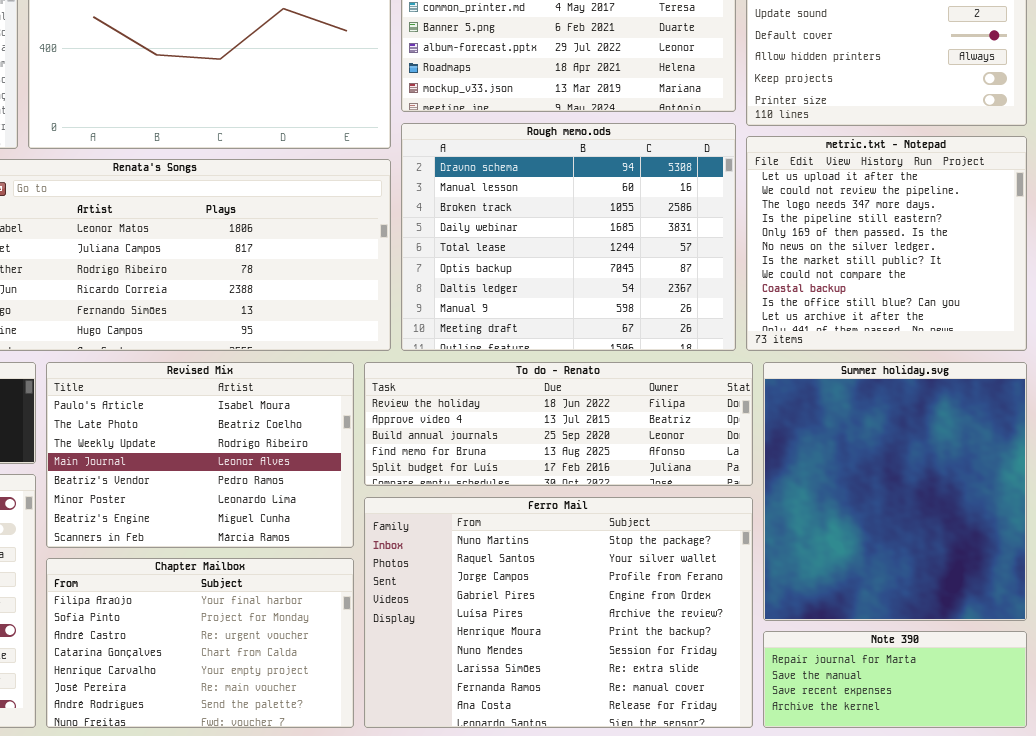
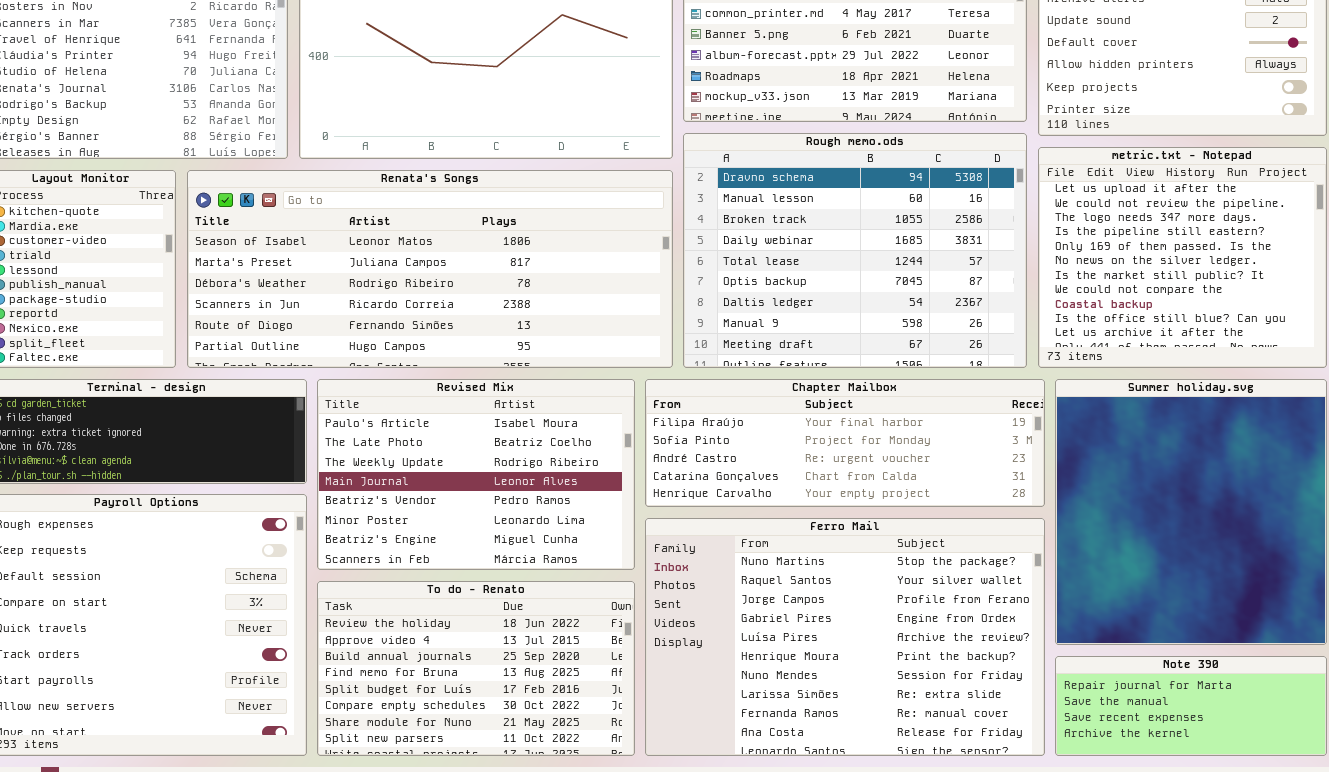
To do - Renato: [364,362,753,486] -> [317,581,635,756], moved, resized
Chapter Mailbox: [46,558,354,728] -> [645,379,1045,507], moved, resized

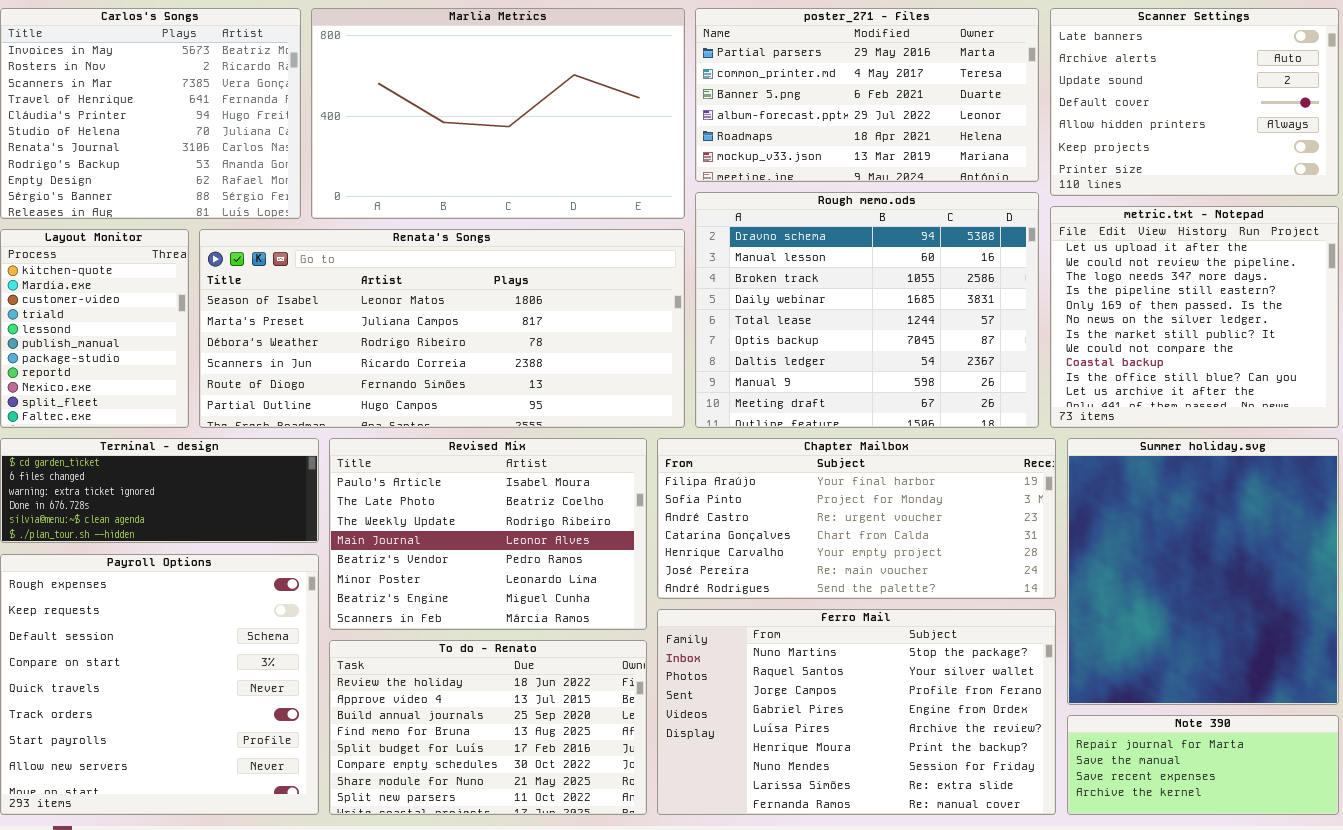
Chapter Mailbox: [645,379,1045,507] -> [657,438,1056,599], resized
Ferro Mail: [645,518,1045,756] -> [657,609,1056,815], resized

